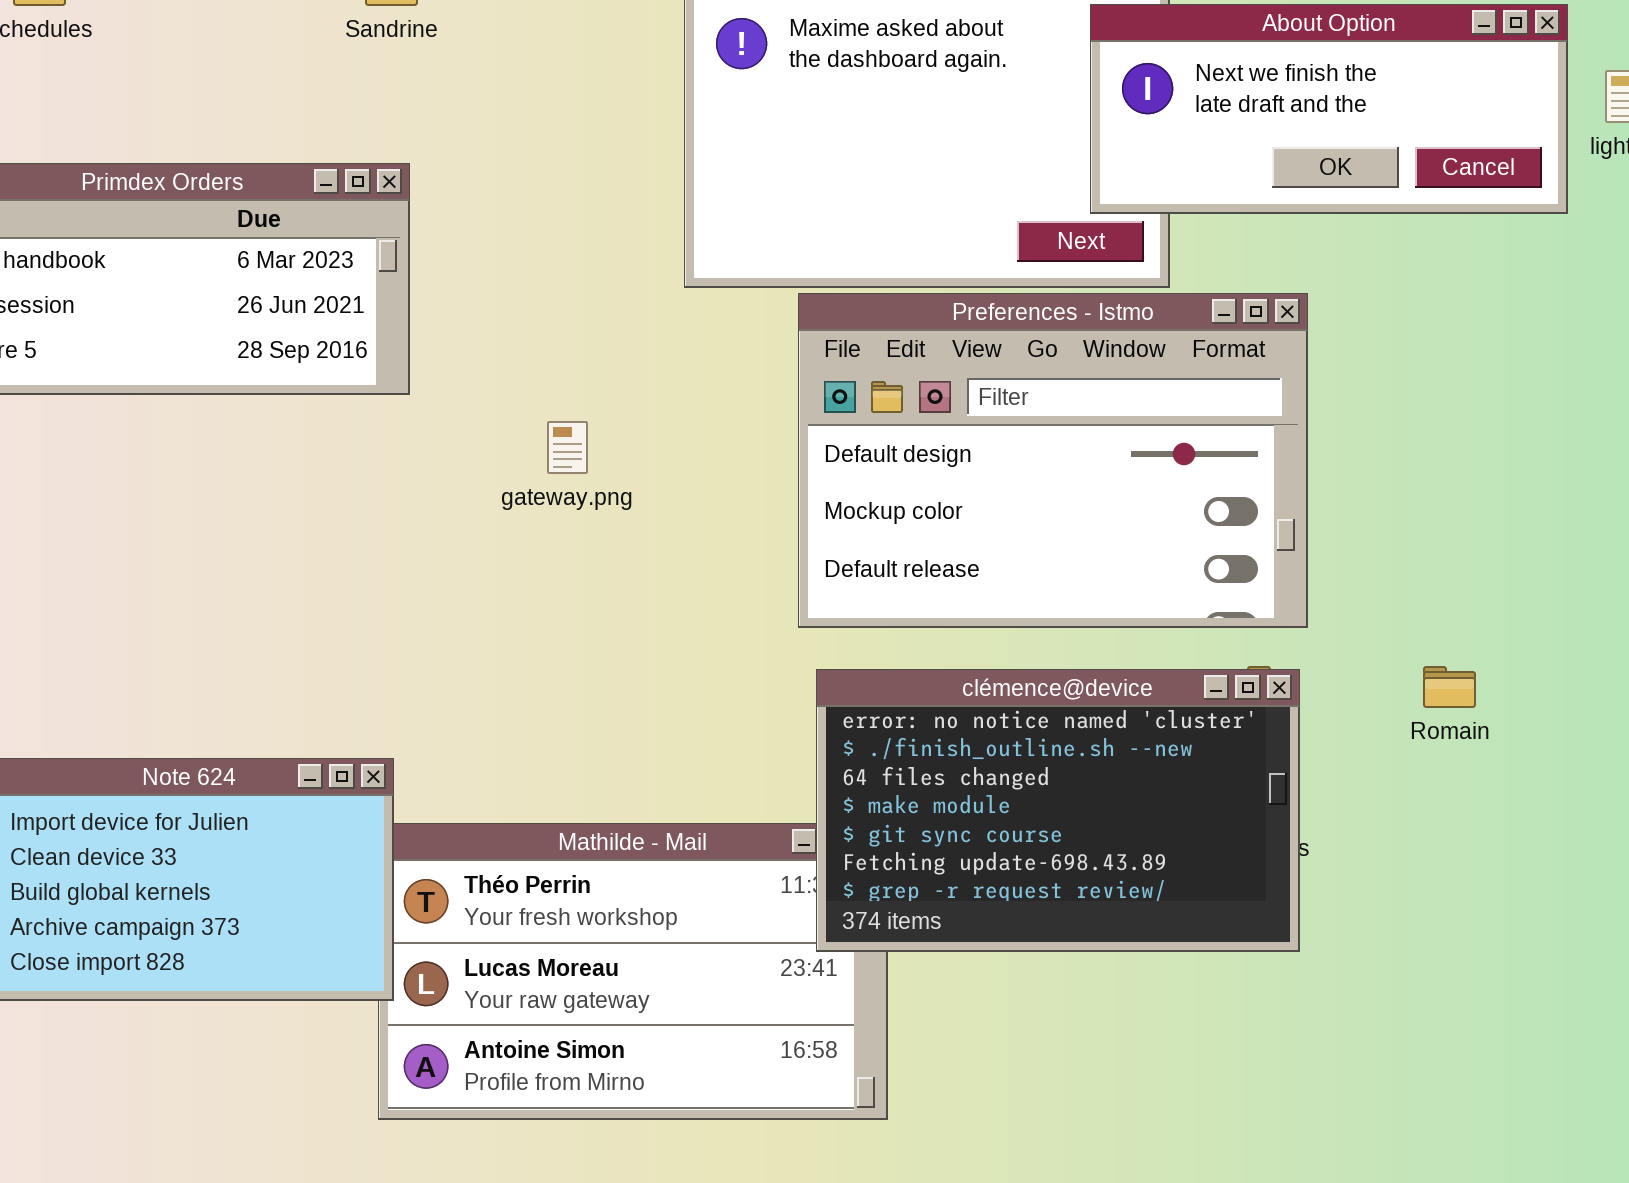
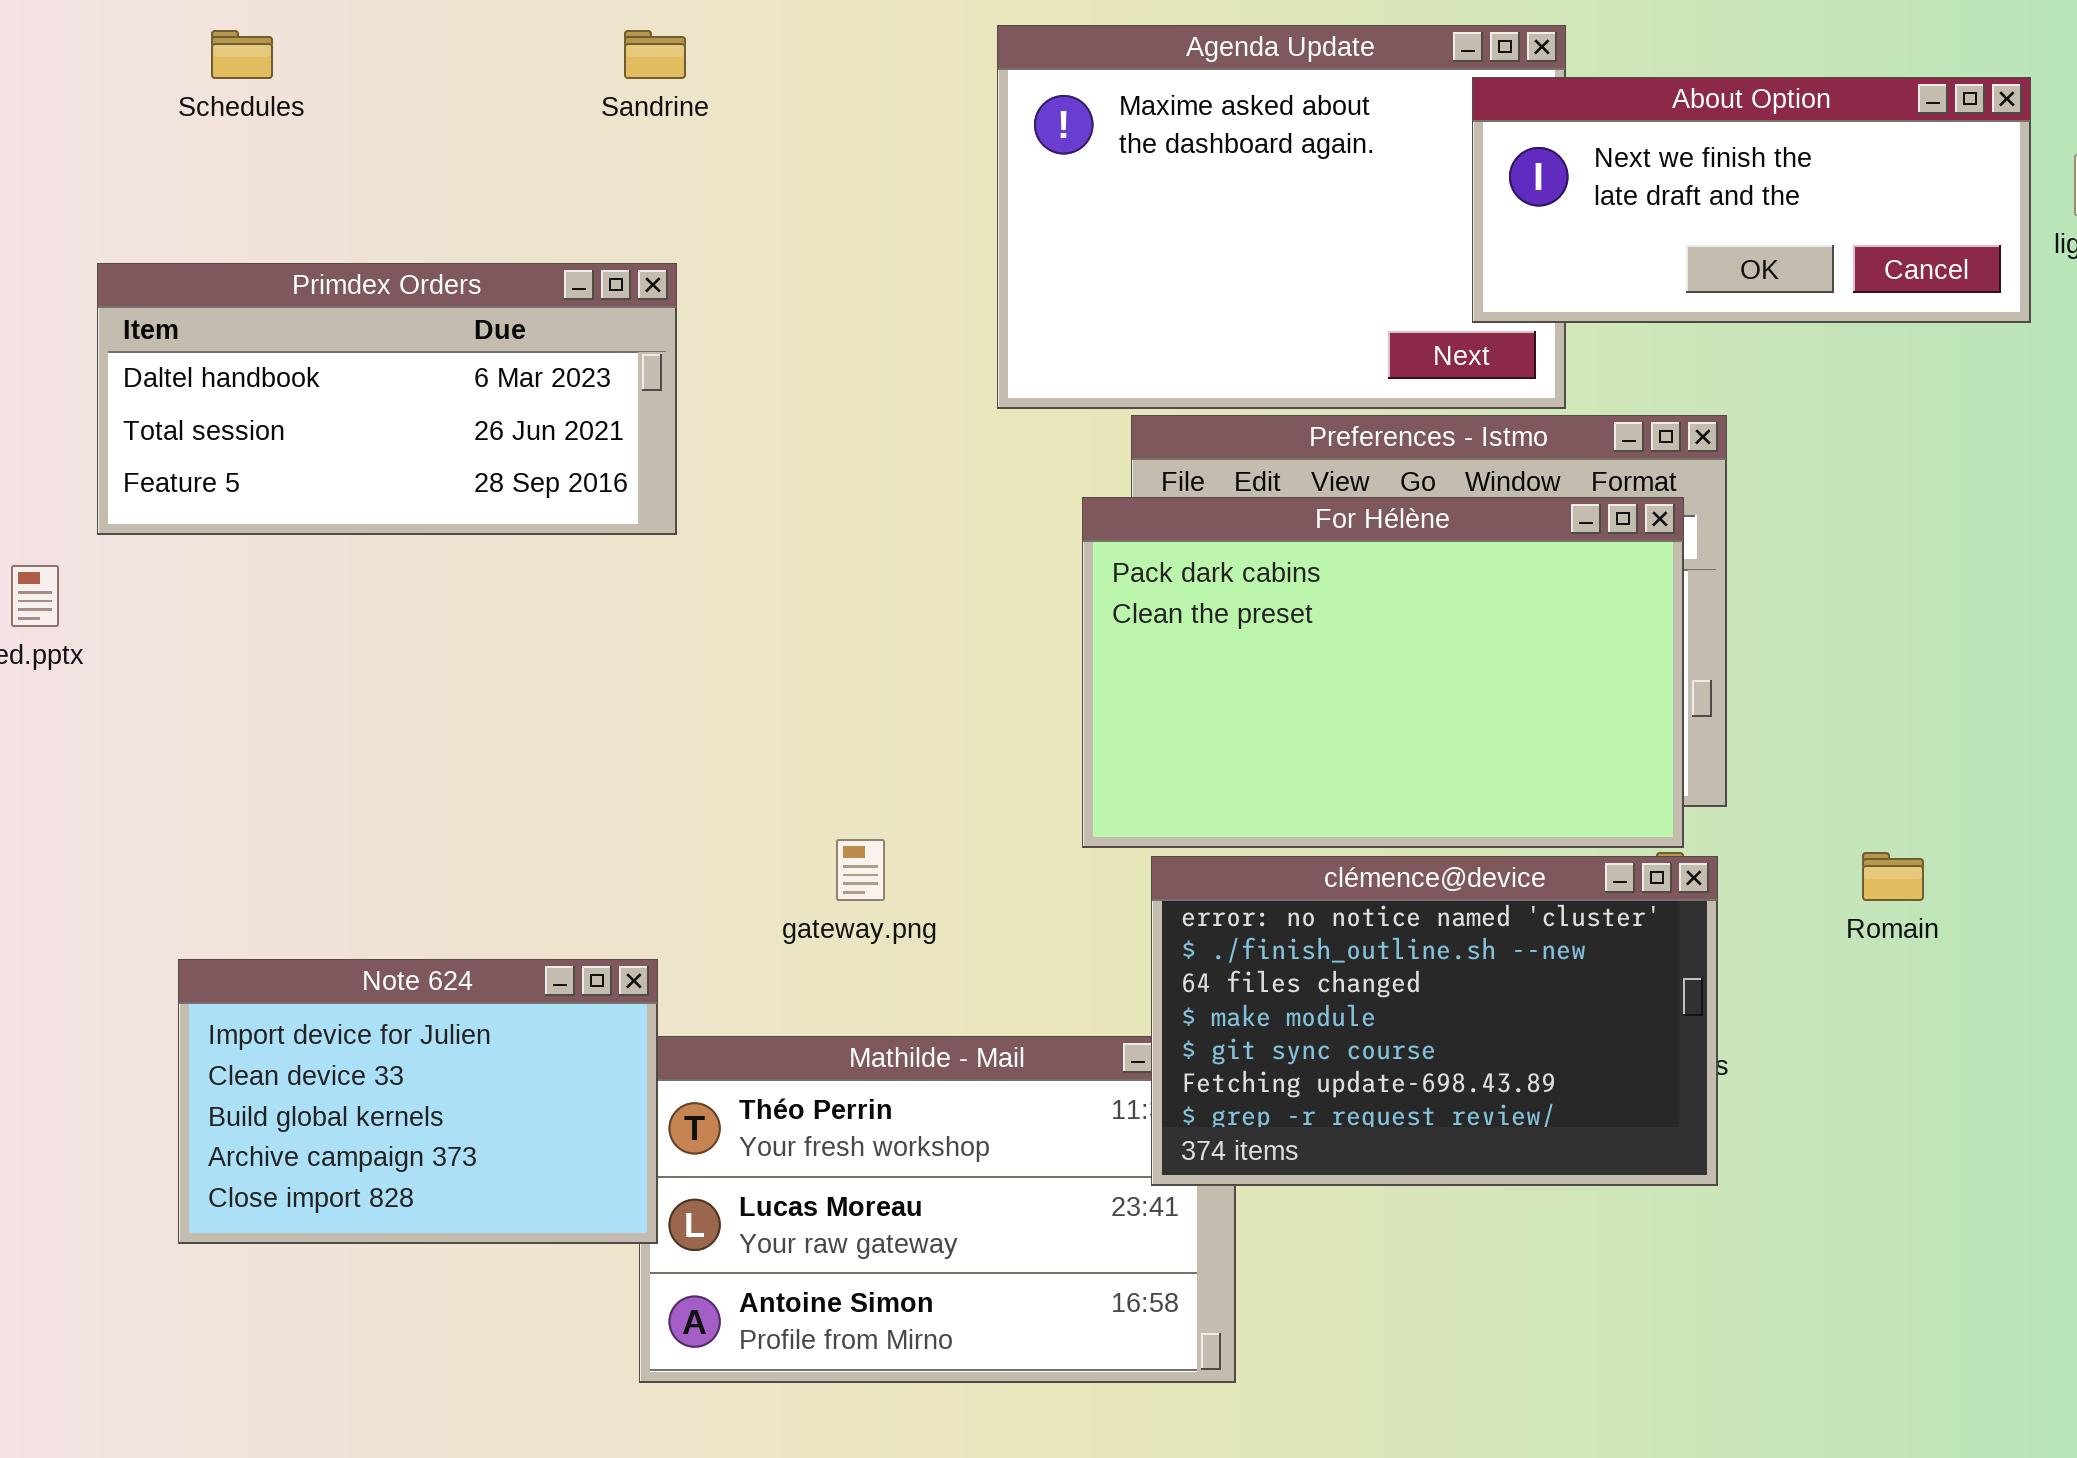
For Hélène: none -> [1082,497,1684,848], opened
gateway.png: [547,421,588,474] -> [836,839,885,901], moved

